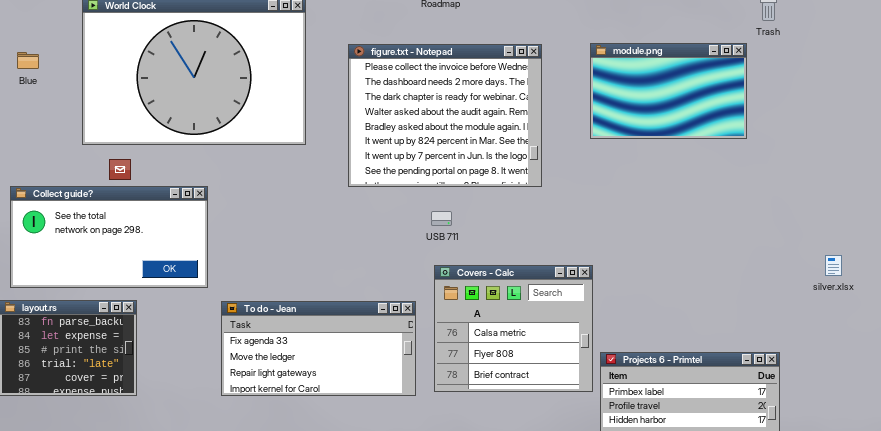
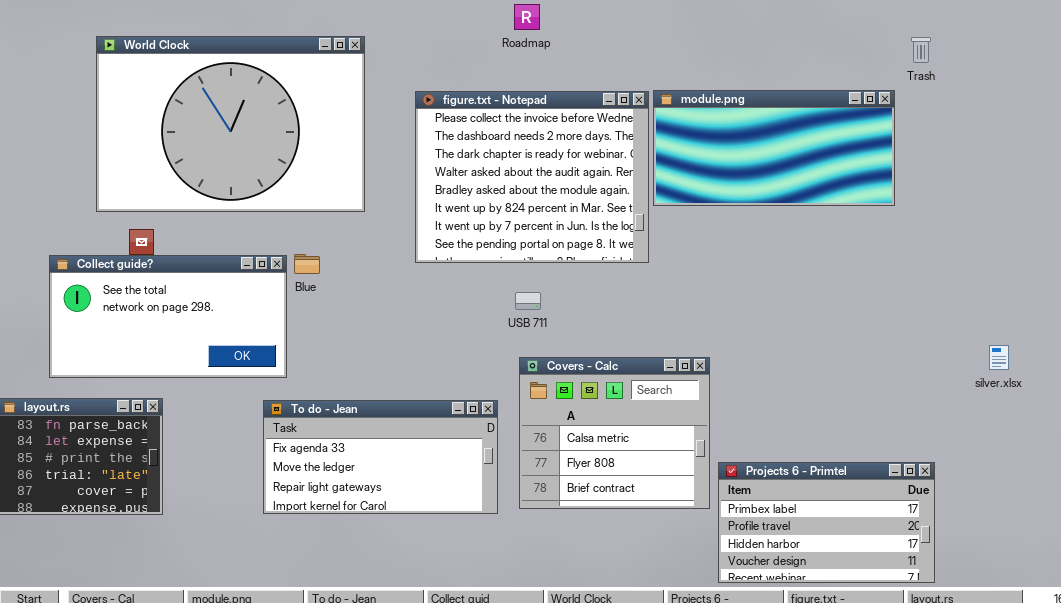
module.png: [590,43,747,139] -> [653,90,895,206], resized
Blue: [17,52,39,69] -> [294,254,320,274], moved
Collect guide?: [10,186,208,288] -> [49,255,287,378], moved

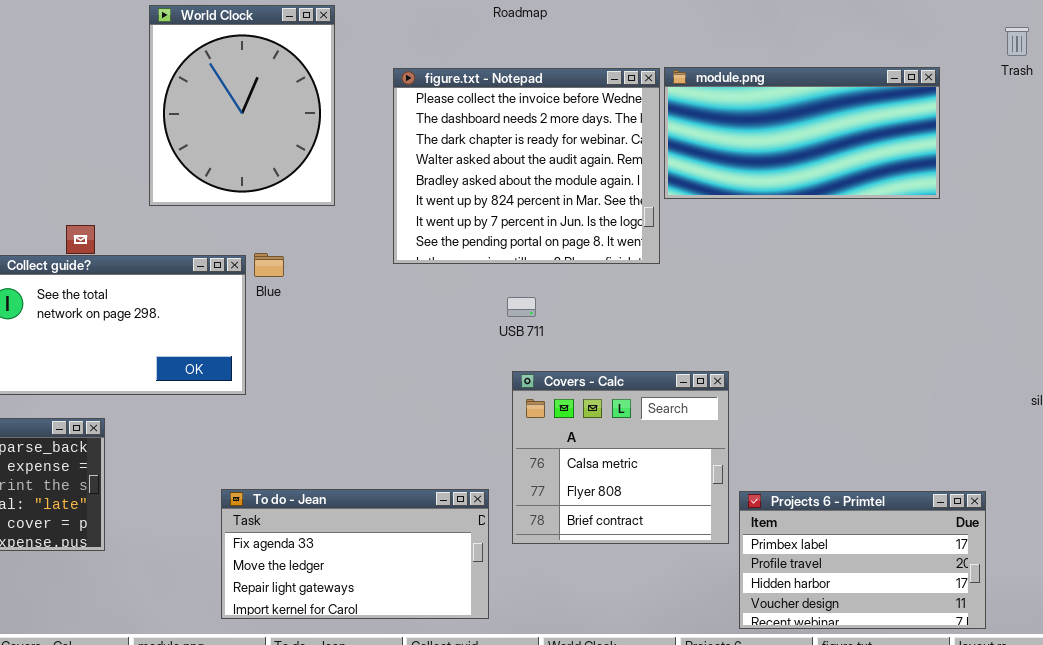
World Clock: [96,36,365,212] -> [149,5,335,206], resized
Trash: [911,37,931,63] -> [1005,27,1029,56], moved
To do - Jean: [263,400,498,514] -> [221,489,489,619], moved

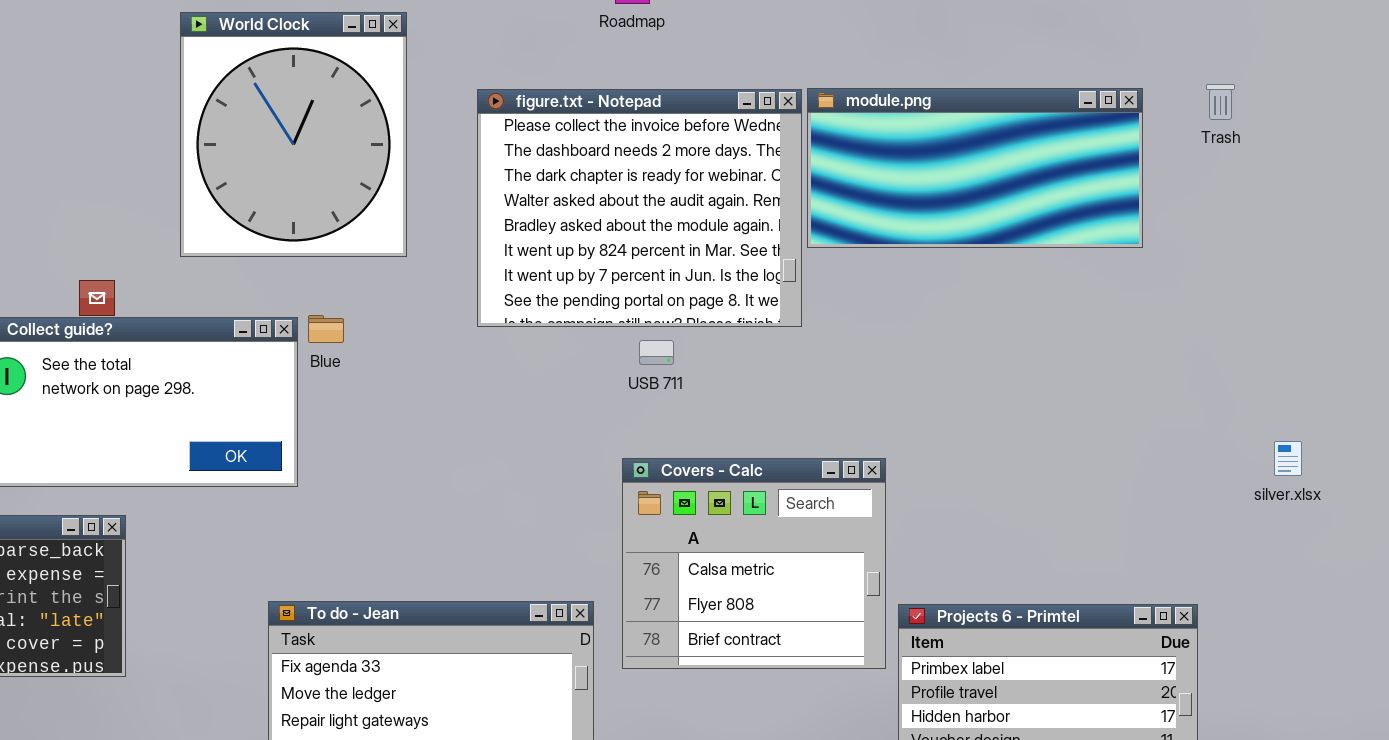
Trash: [1005,27,1029,56] -> [1206,84,1235,120], moved
USB 711: [507,297,536,317] -> [639,340,674,365], moved

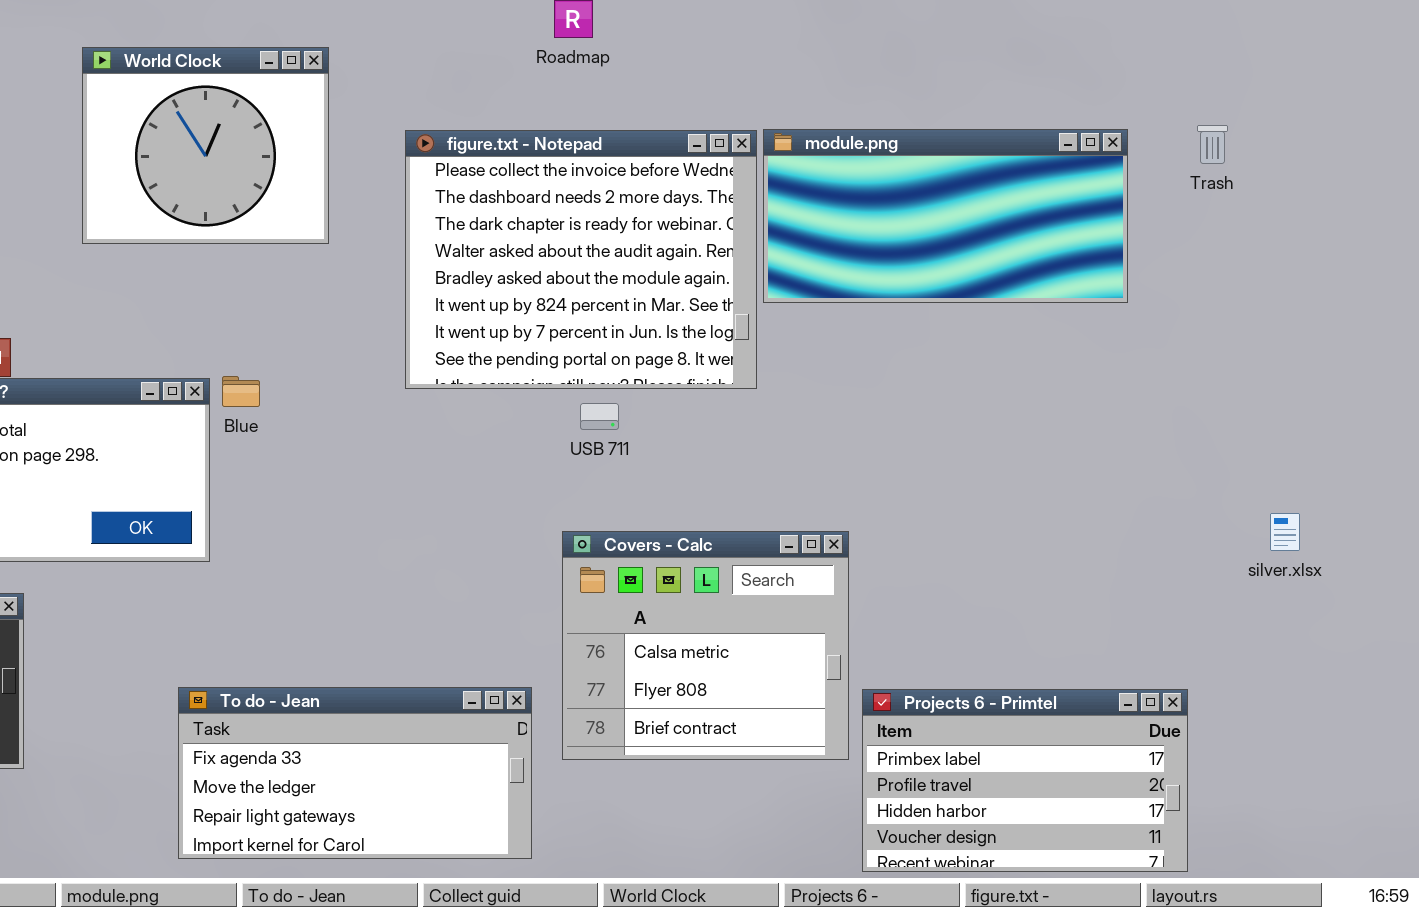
World Clock: [180,12,407,257] -> [82,47,329,244], resized

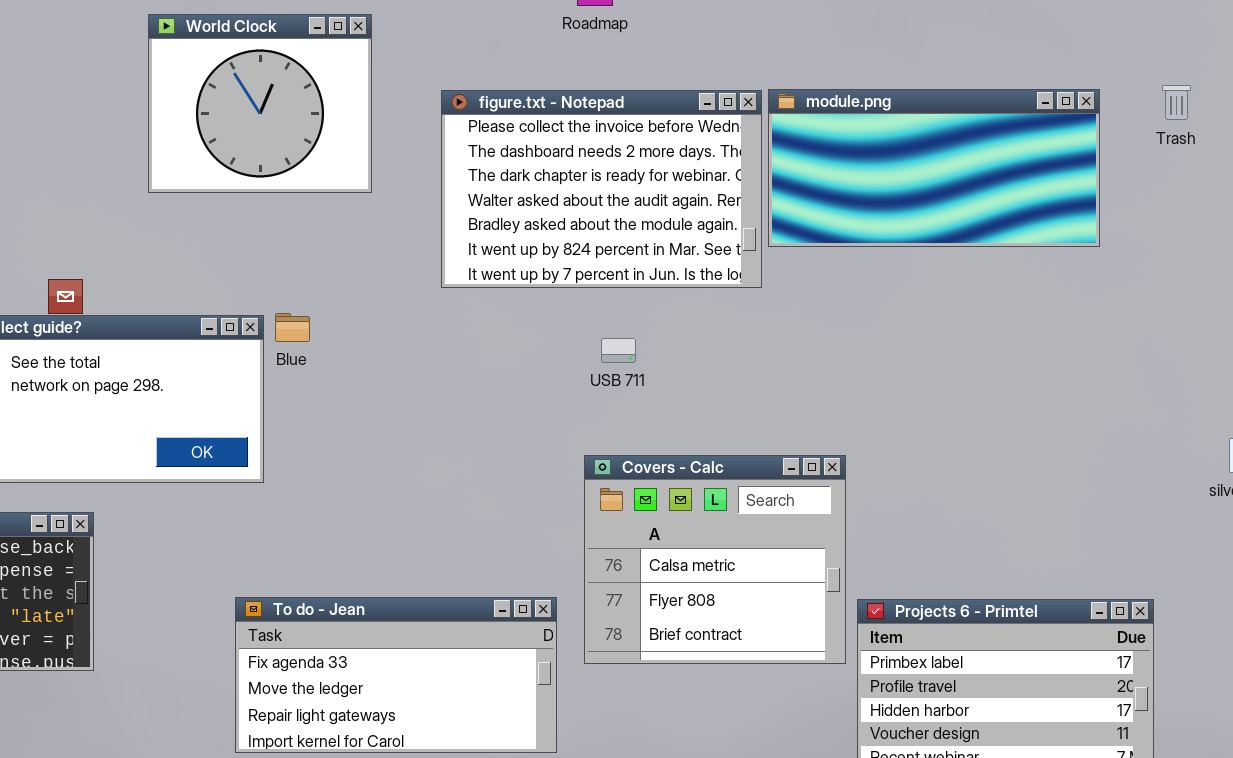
figure.txt - Notepad: [405,130,757,389] -> [441,90,762,288], resized

